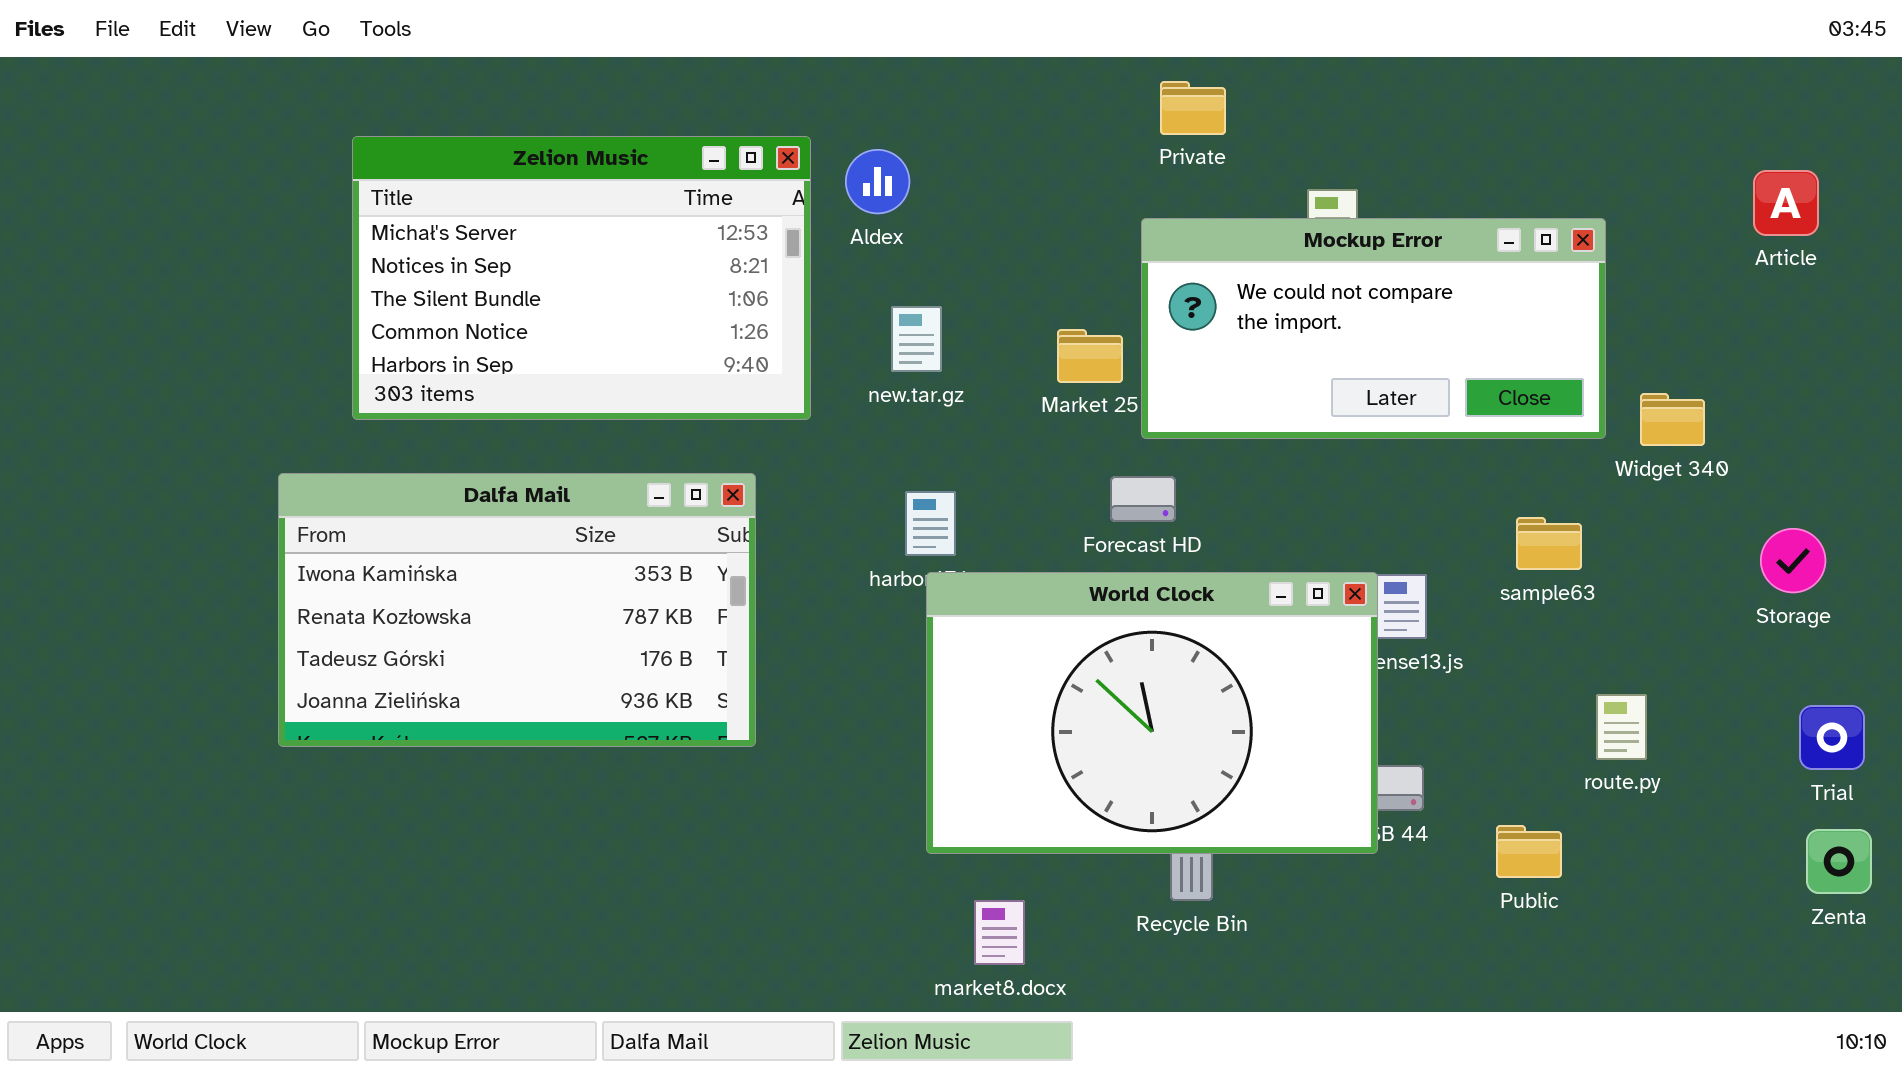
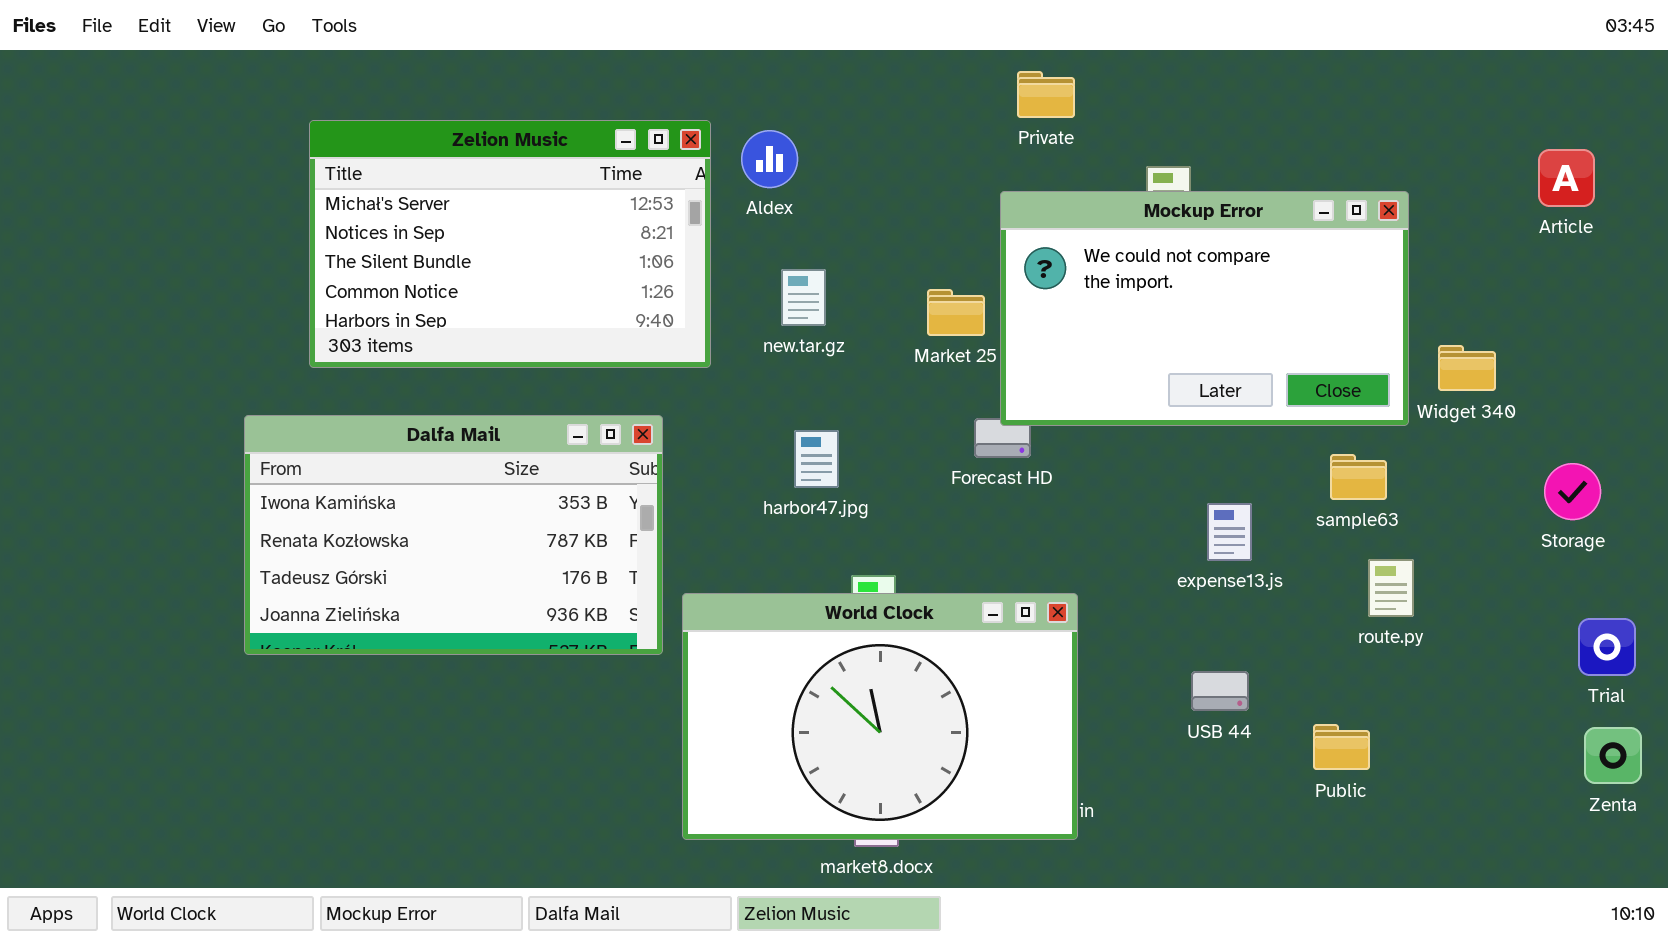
Mockup Error: [1141,218,1606,439] -> [1000,191,1409,426], resized
World Clock: [926,572,1378,854] -> [682,593,1078,840], moved
route.py: [1596,694,1647,760] -> [1368,559,1414,617], moved

